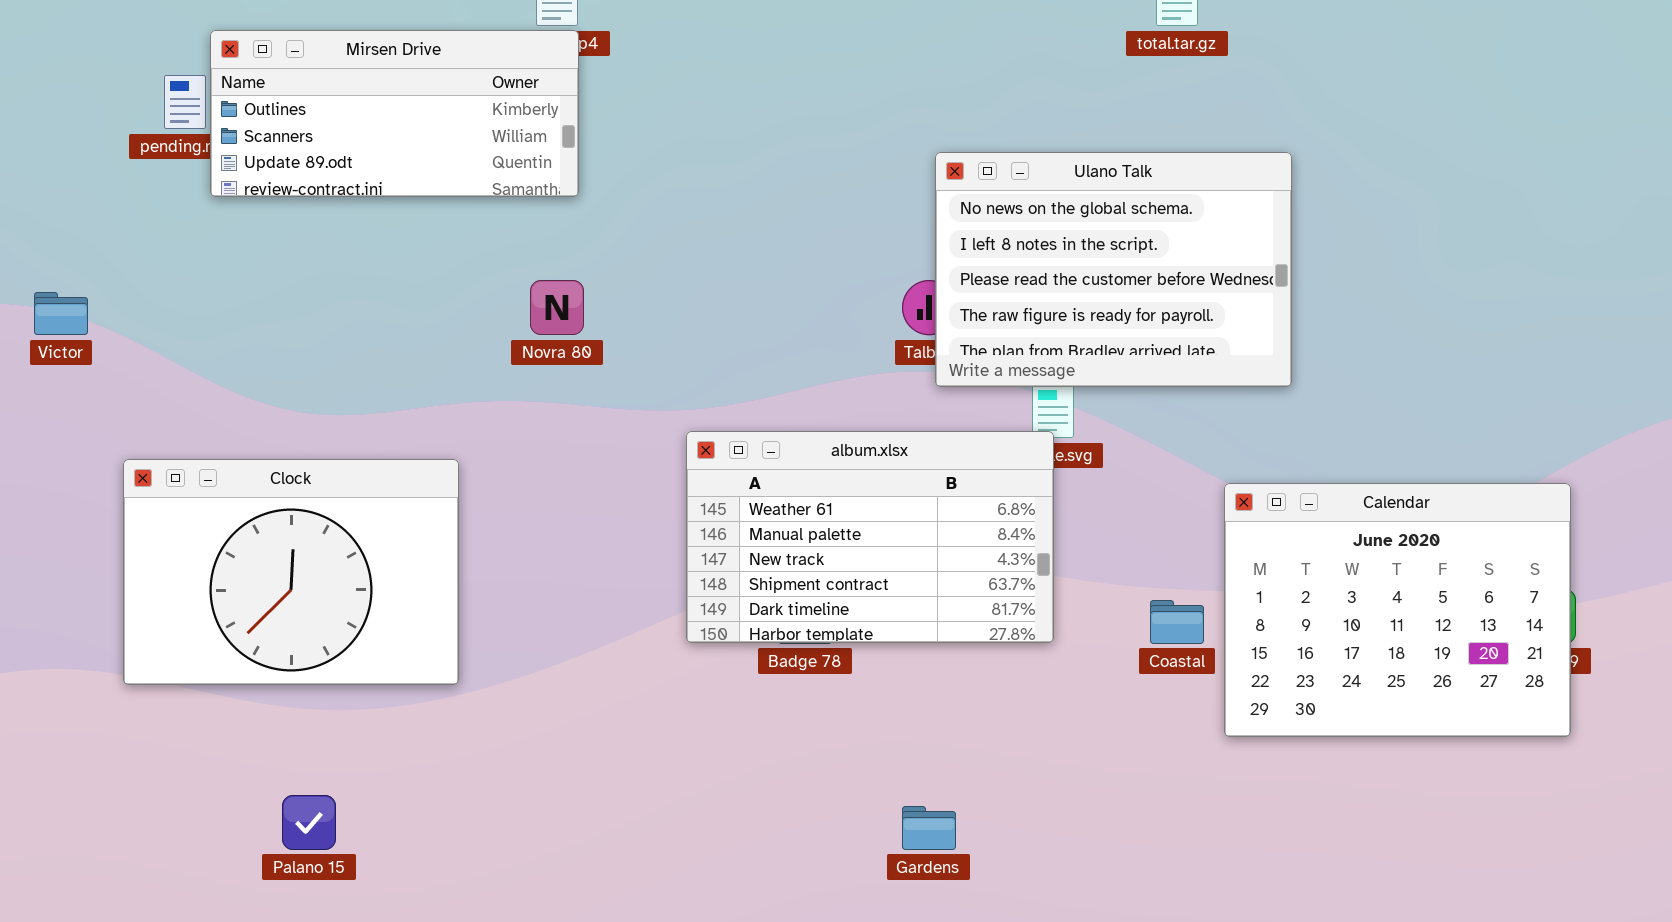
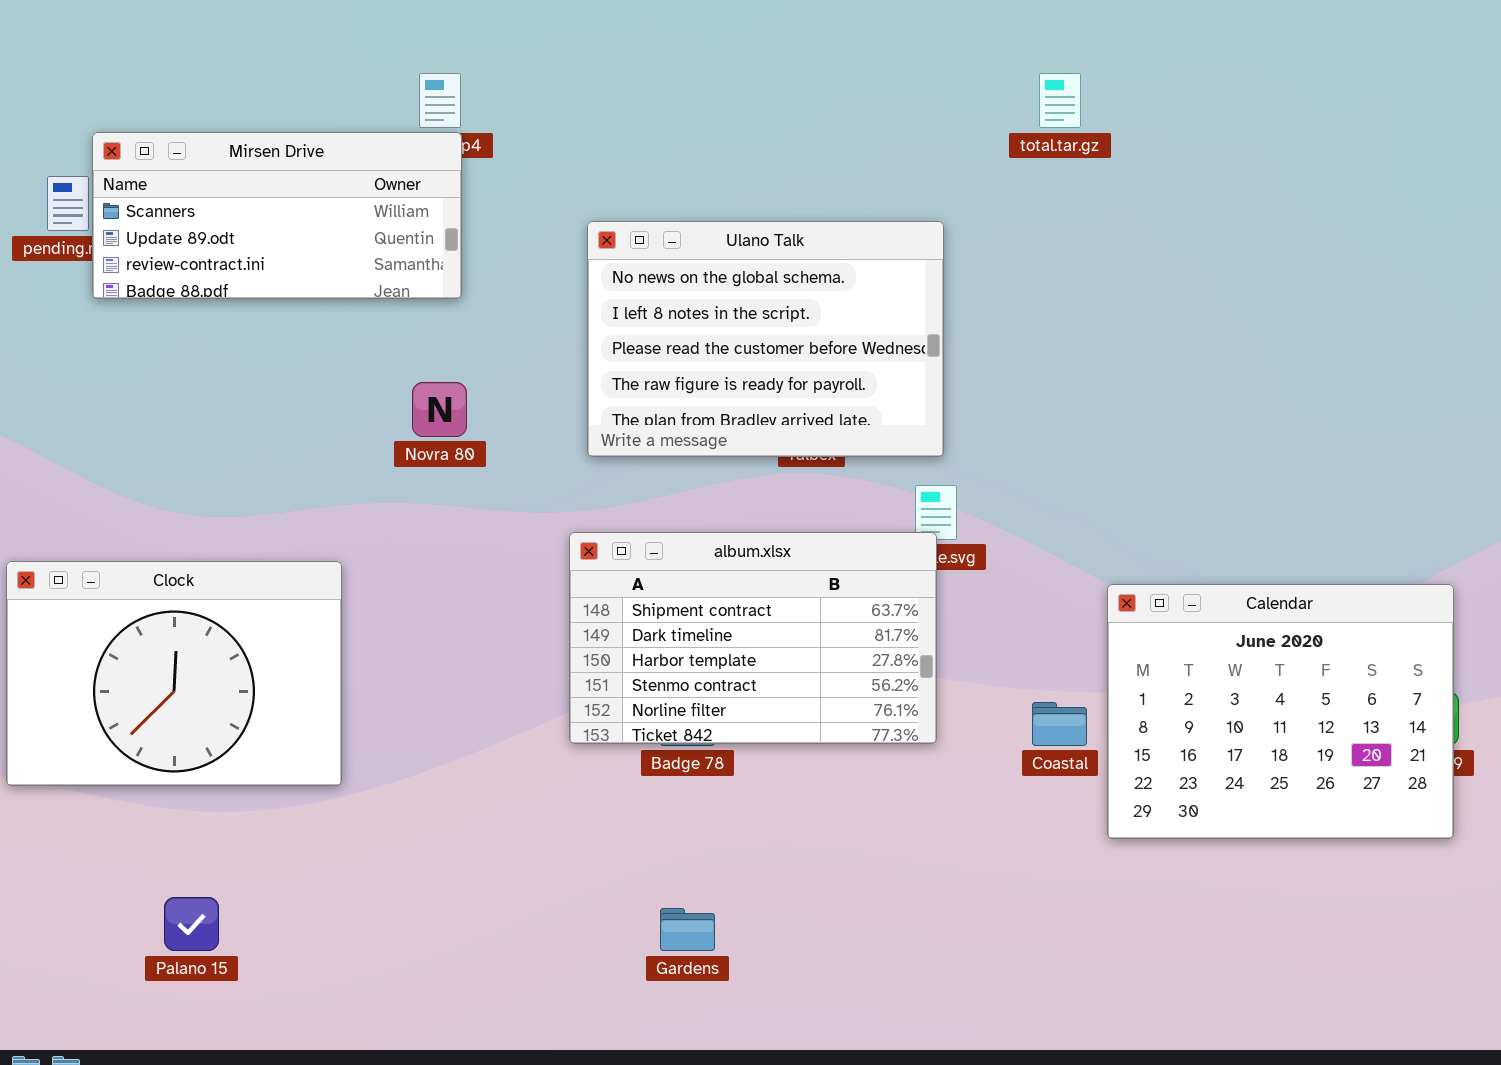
Mirsen Drive: [210,30,579,197] -> [92,132,462,299], scrolled down 1 row
Ulano Talk: [935,152,1292,387] -> [587,221,944,457], moved
album.xlsx: [686,431,1054,643] -> [569,532,937,744], scrolled down 3 rows
Gardens: [902,806,956,850] -> [660,908,715,951], moved

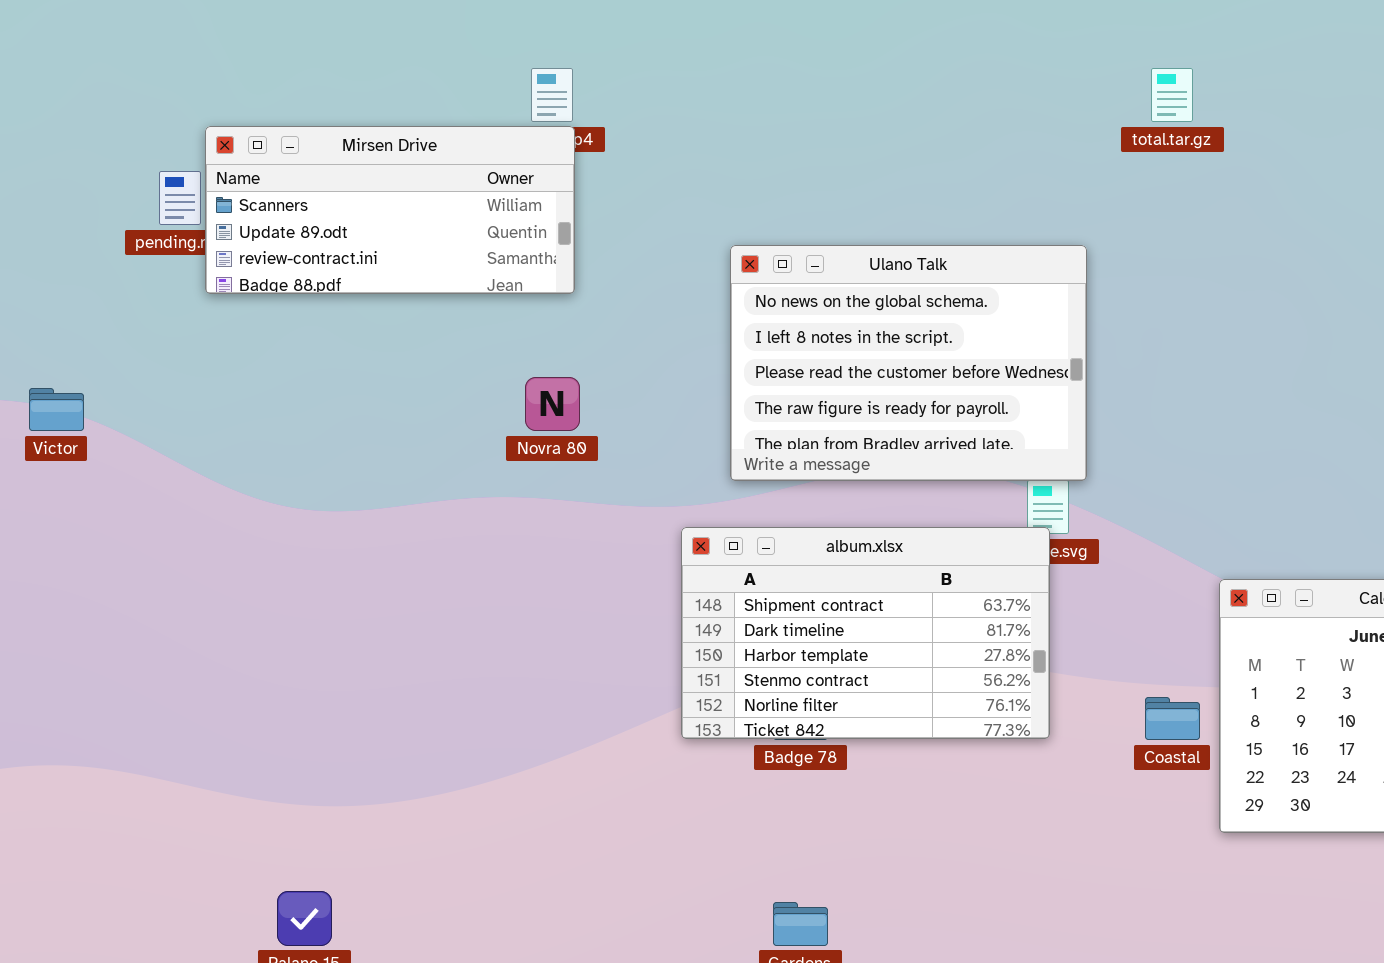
Ulano Talk: [587,221,944,457] -> [730,245,1087,481], moved
Clock: [6,561,342,786] -> none, closed

